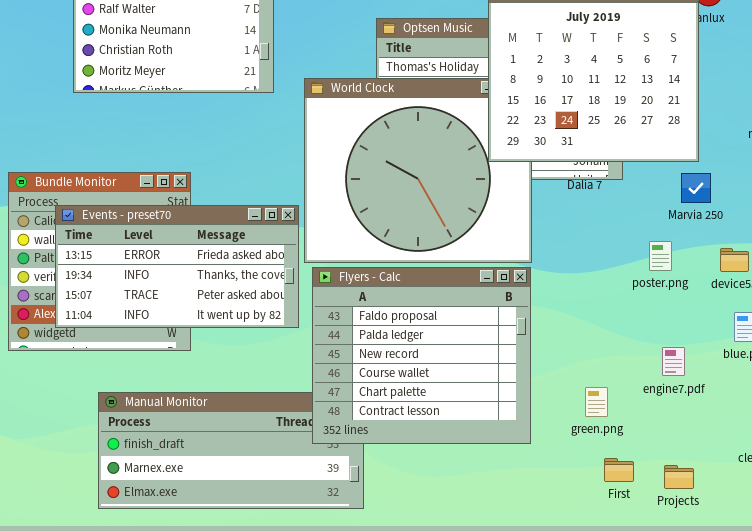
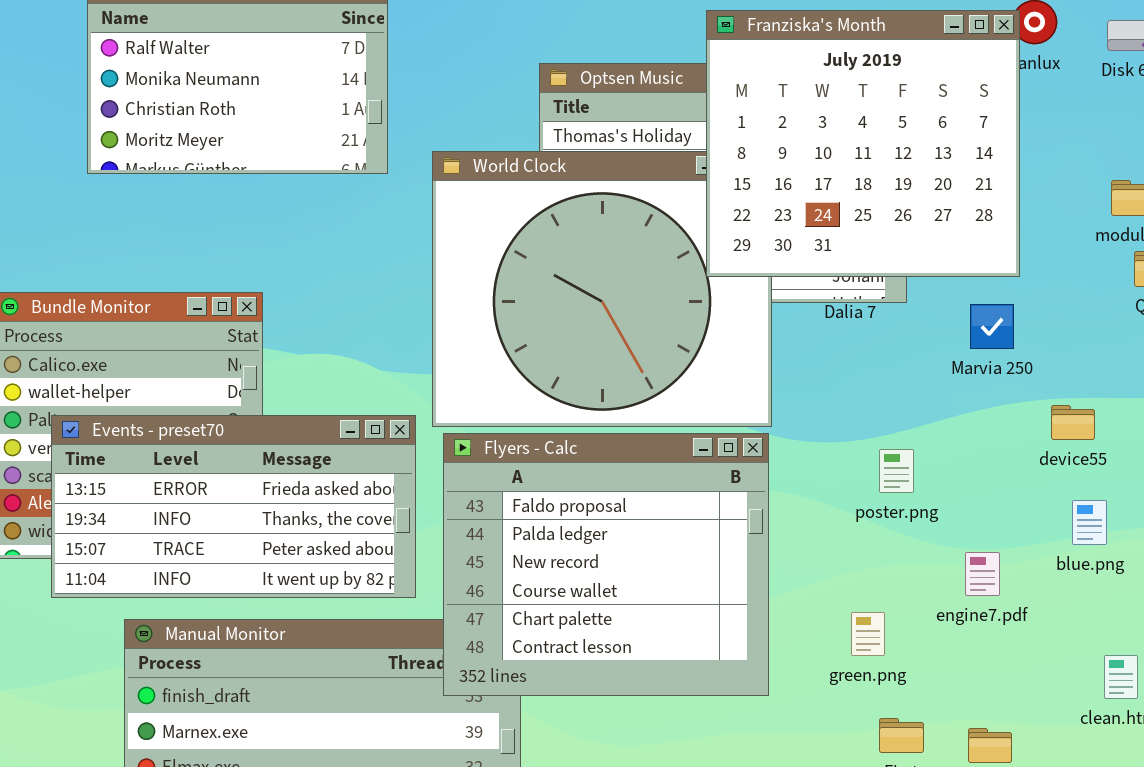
Marvia 250: [681,173,711,203] -> [970,304,1014,349], moved
Events - preset70: [55,205,299,328] -> [51,415,416,598], moved
poster.png: [649,241,672,271] -> [879,449,914,493], moved

